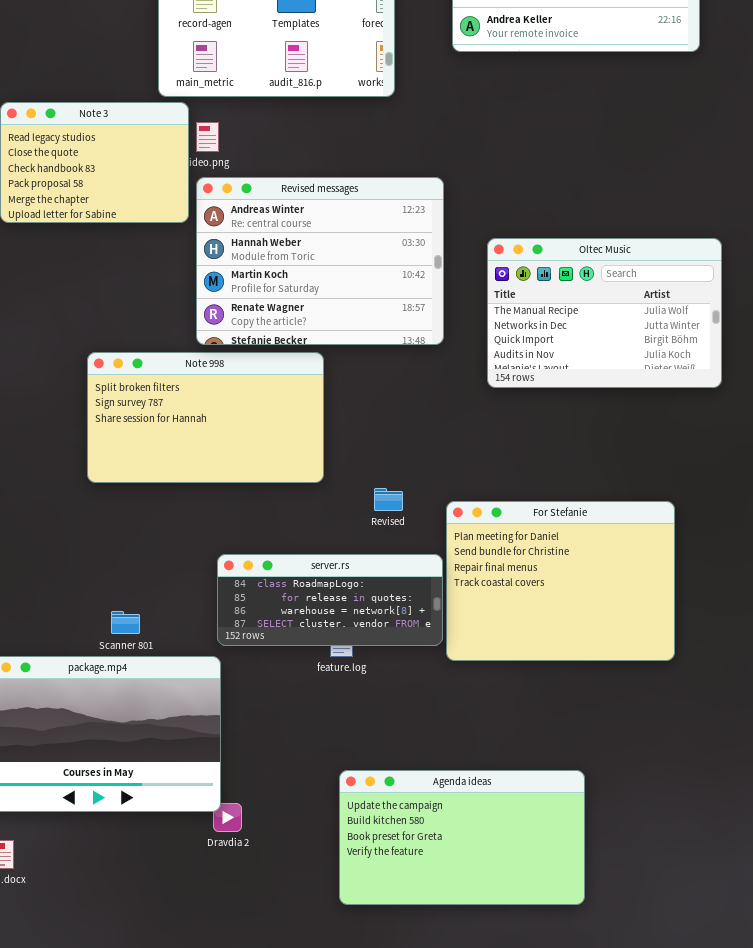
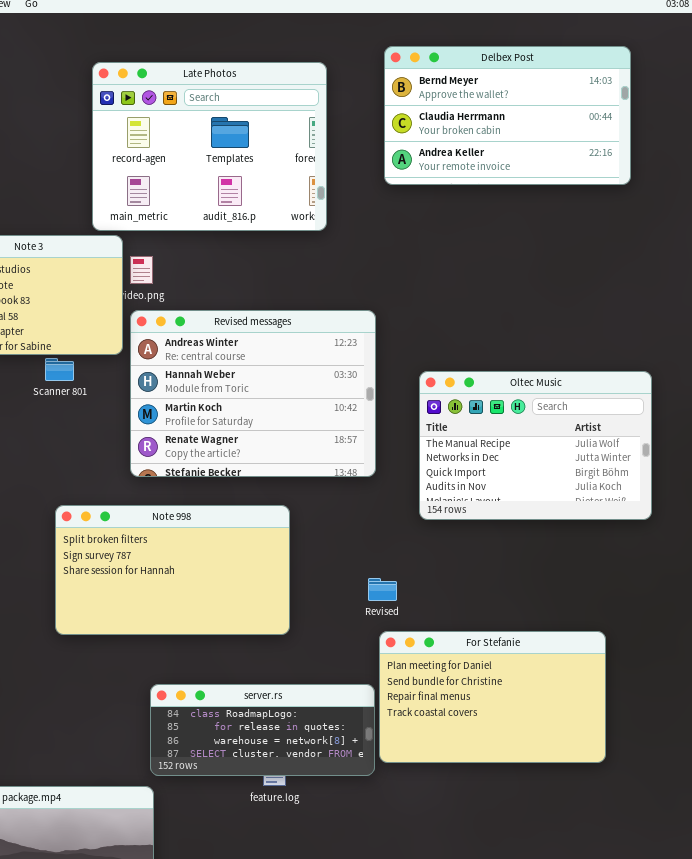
Note 998: [87,352,324,483] -> [55,505,290,635], moved
Revised: [374,488,403,511] -> [368,578,397,601], moved
For Stefanie: [446,501,675,661] -> [379,631,606,763], resized
Scanner 801: [111,611,140,634] -> [45,358,74,381], moved

